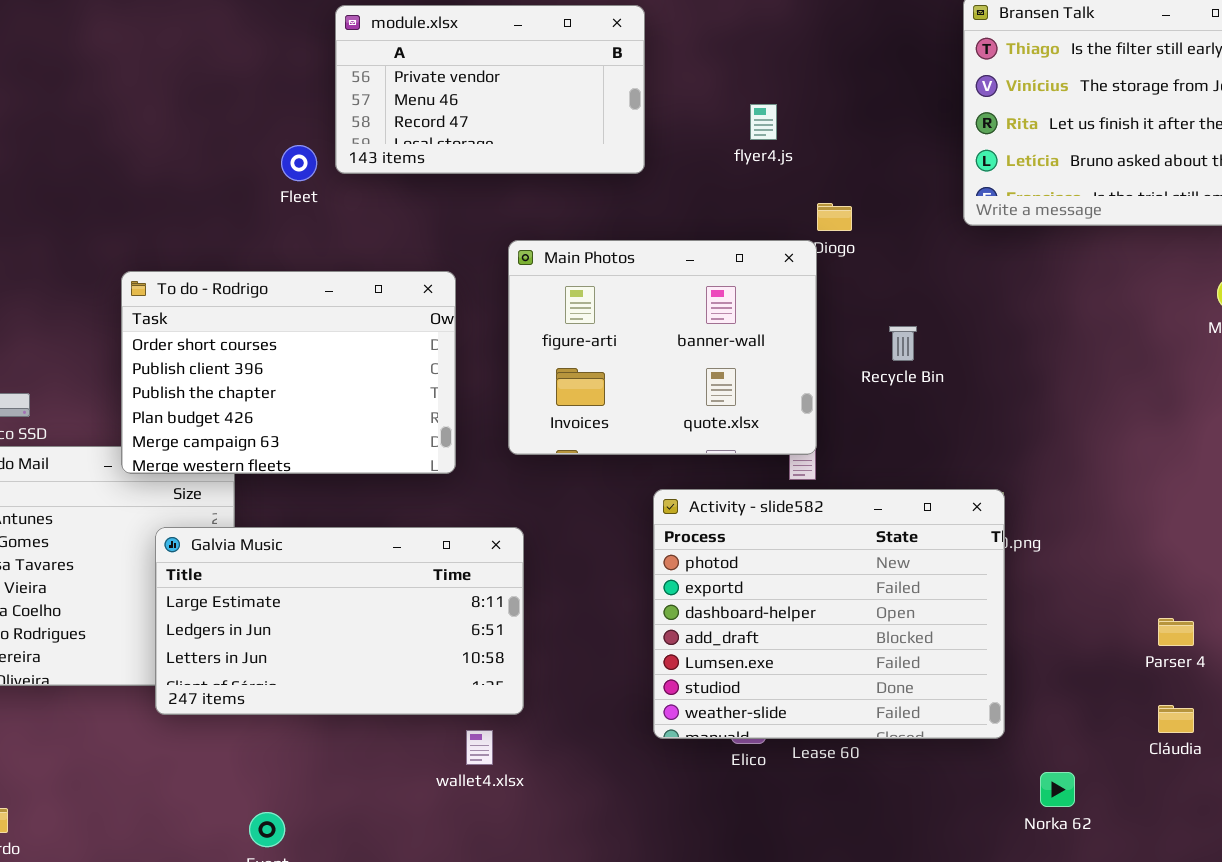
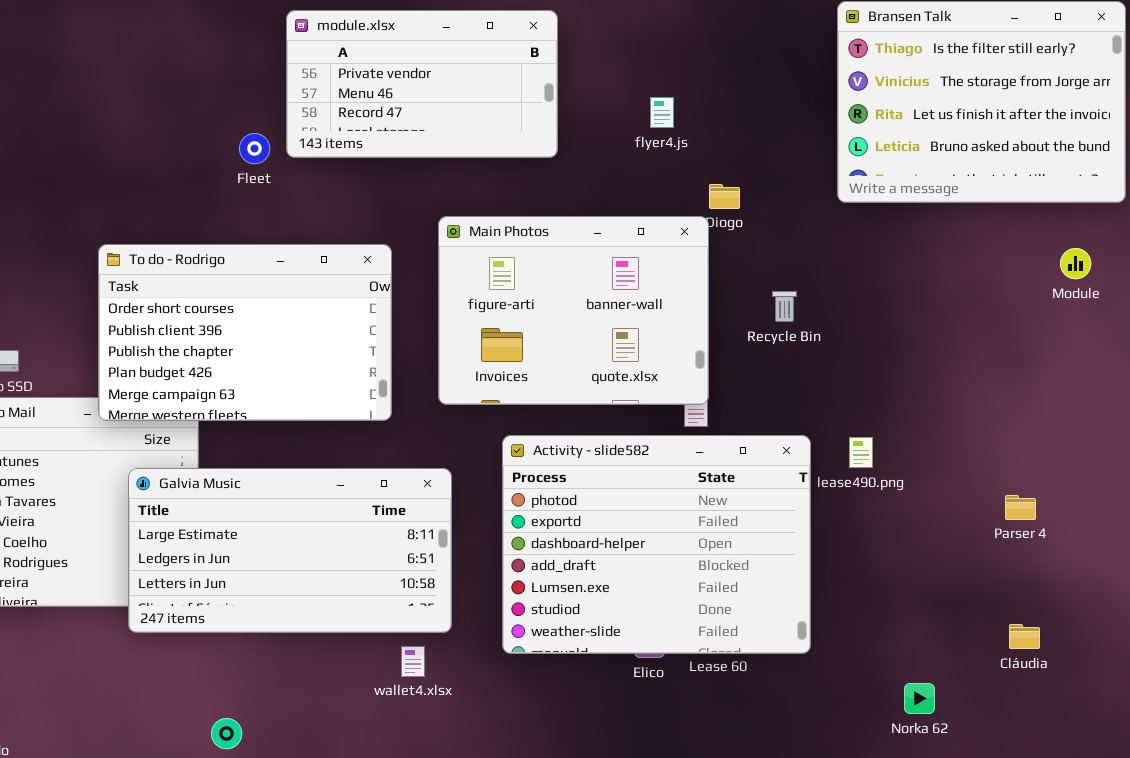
Activity - slide582: [653,489,1005,739] -> [502,435,811,654], moved
Parser 4: [1158,618,1194,646] -> [1005,495,1036,520], moved

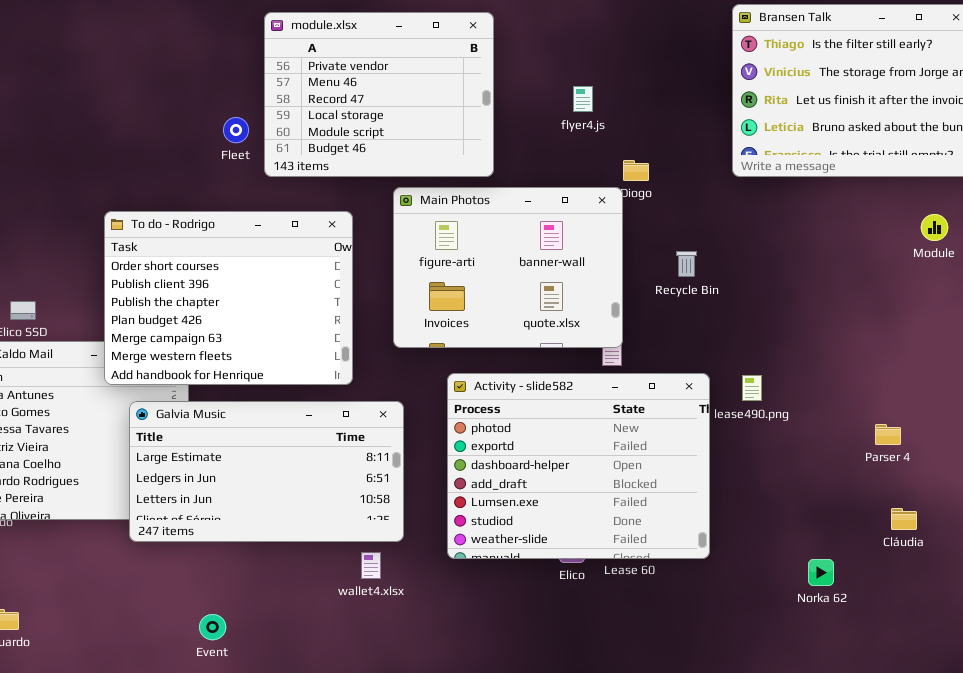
module.xlsx: [286,10,558,158] -> [264,12,494,177], resized
To do - Rodrigo: [98,244,392,421] -> [104,211,353,385], resized
Cláudia: [1009,624,1040,649] -> [891,508,917,530], moved
Norka 62: [904,683,935,714] -> [808,559,834,586], moved

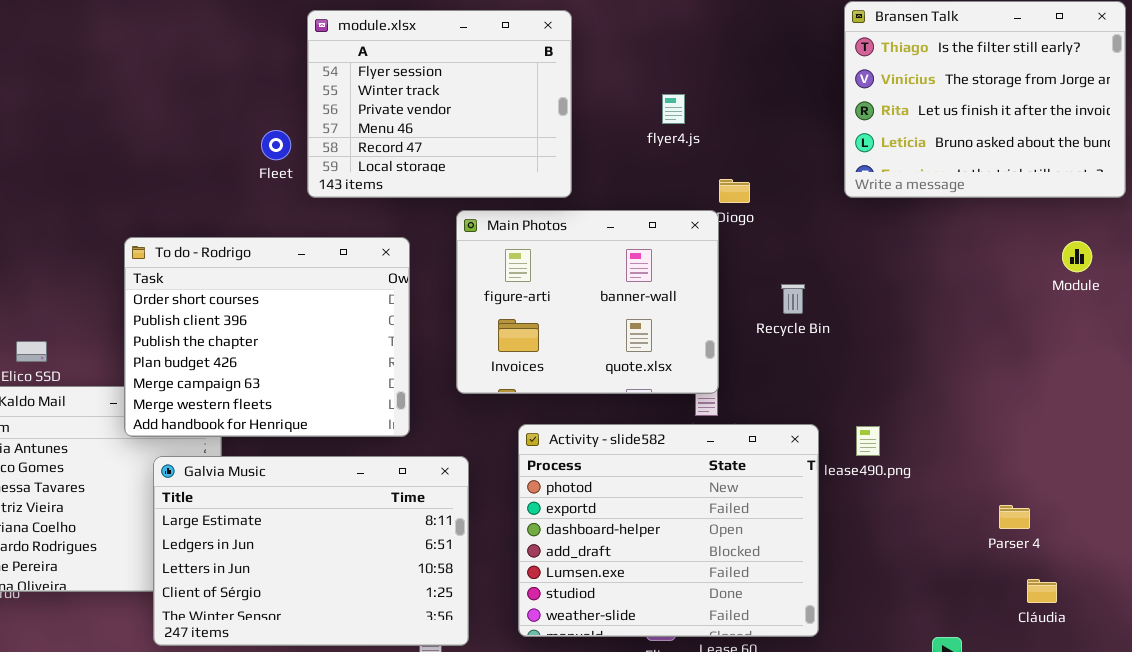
module.xlsx: [264,12,494,177] -> [307,10,572,198], scrolled up 2 rows
Galvia Music: [129,401,404,542] -> [153,456,469,646], resized
Parser 4: [875,424,901,445] -> [999,505,1030,529], moved

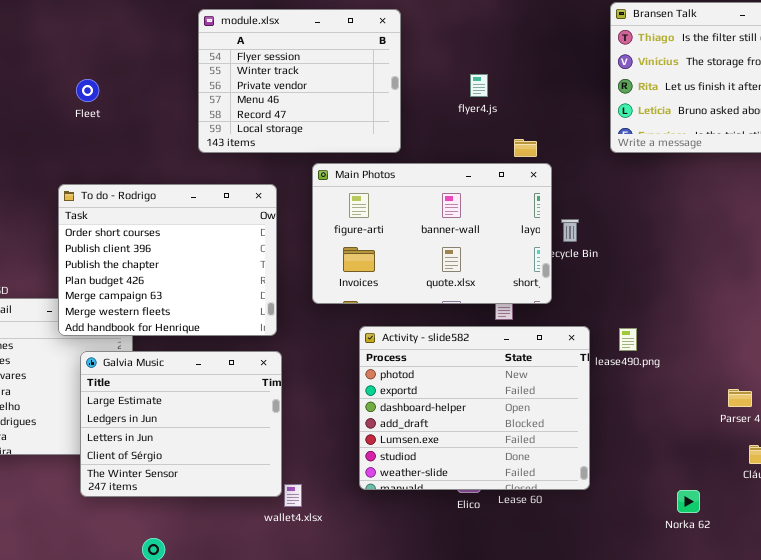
Fleet: [261,130,291,160] -> [76,79,99,102], moved
Main Photos: [456,210,719,394] -> [312,163,552,304], resized
Galvia Music: [153,456,469,646] -> [80,351,282,497], resized

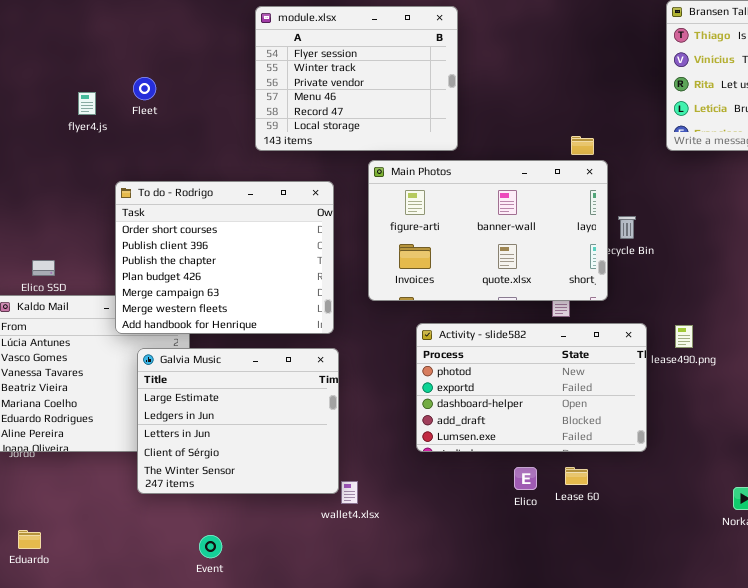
flyer4.js: [470,74,488,97] -> [78,92,96,115], moved
Activity - slide582: [359,326,590,490] -> [416,323,647,452], resized

